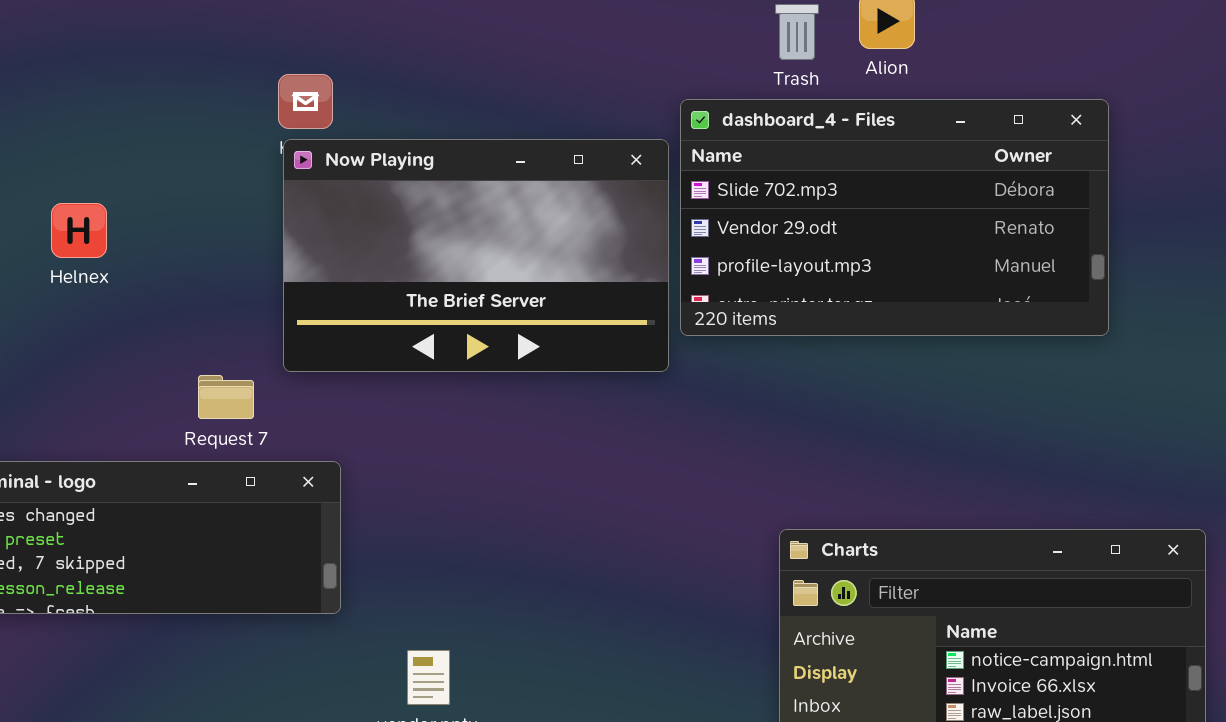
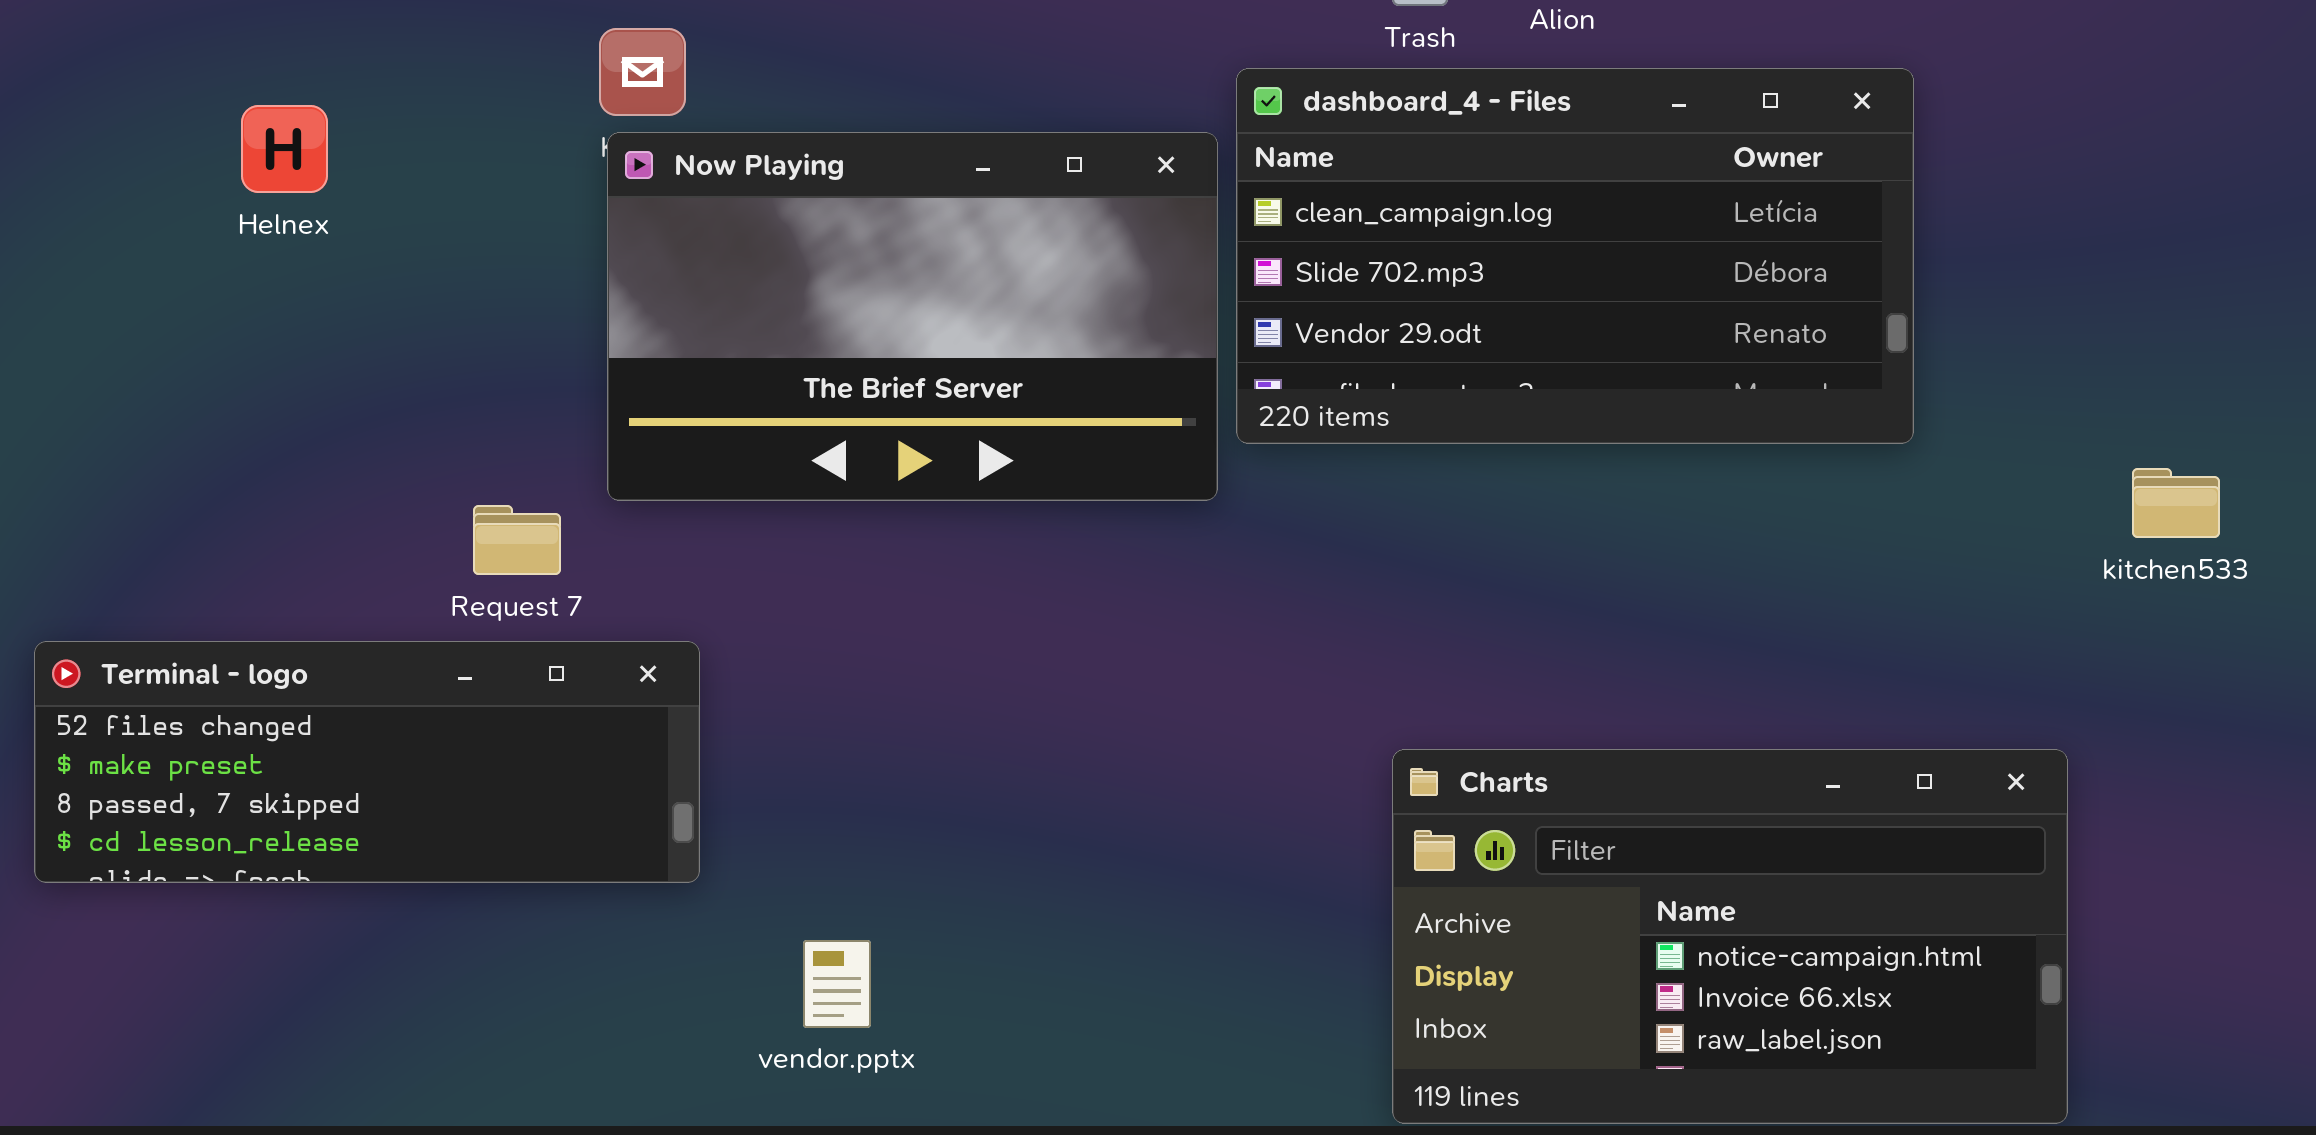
dashboard_4 - Files: [680,99,1109,336] -> [1236,68,1914,444], scrolled up 1 row
Helnex: [51,203,107,258] -> [241,105,328,193], moved

